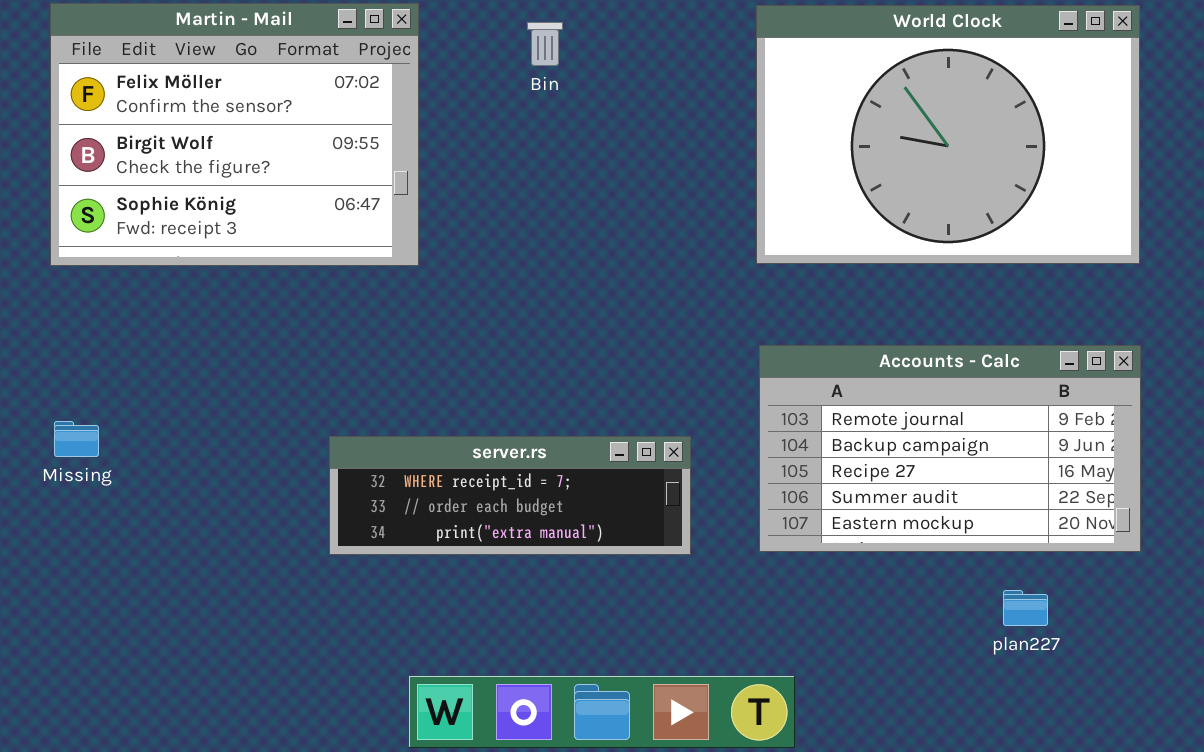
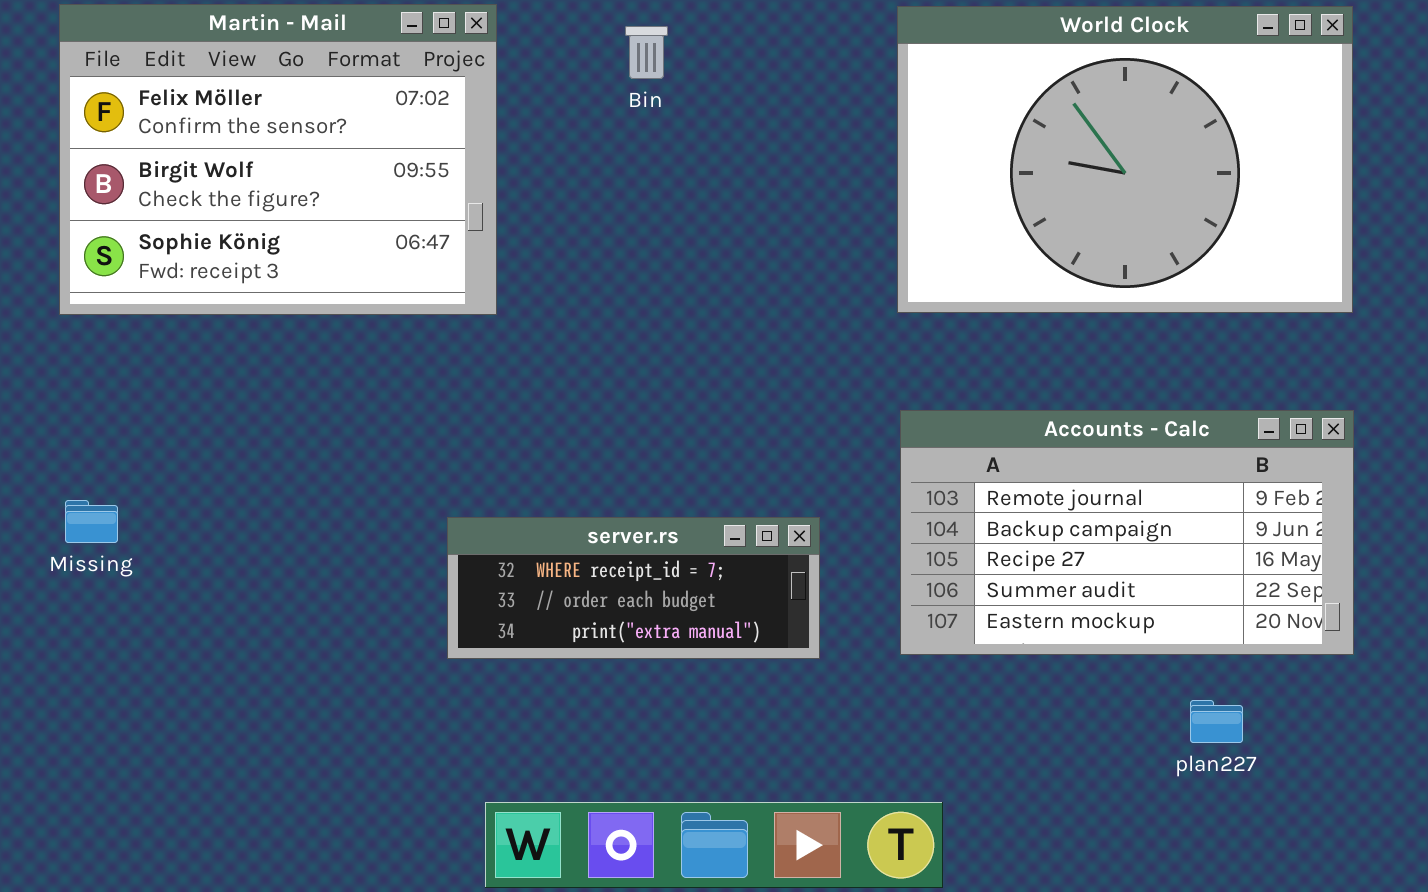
server.rs: [329,436,691,555] -> [447,517,820,659], resized

